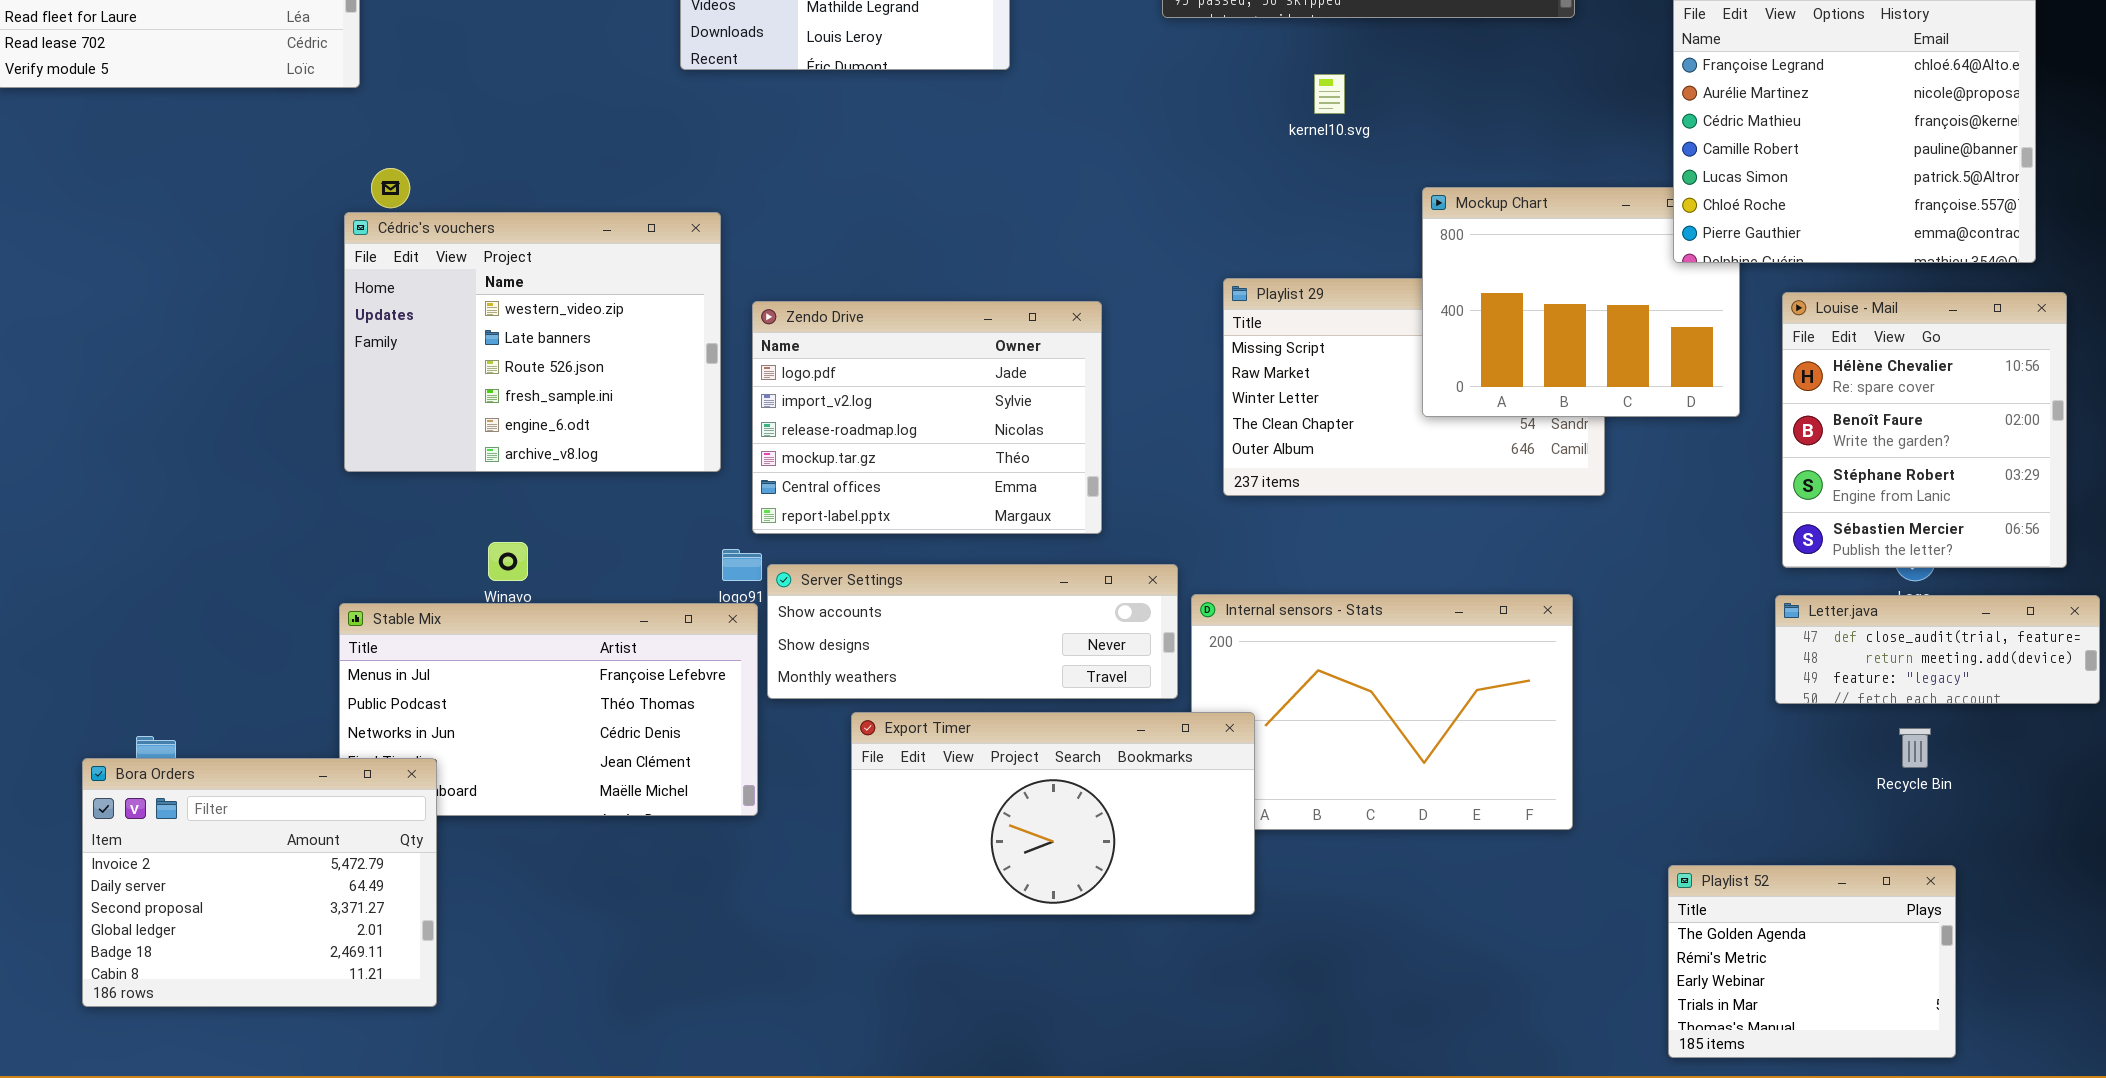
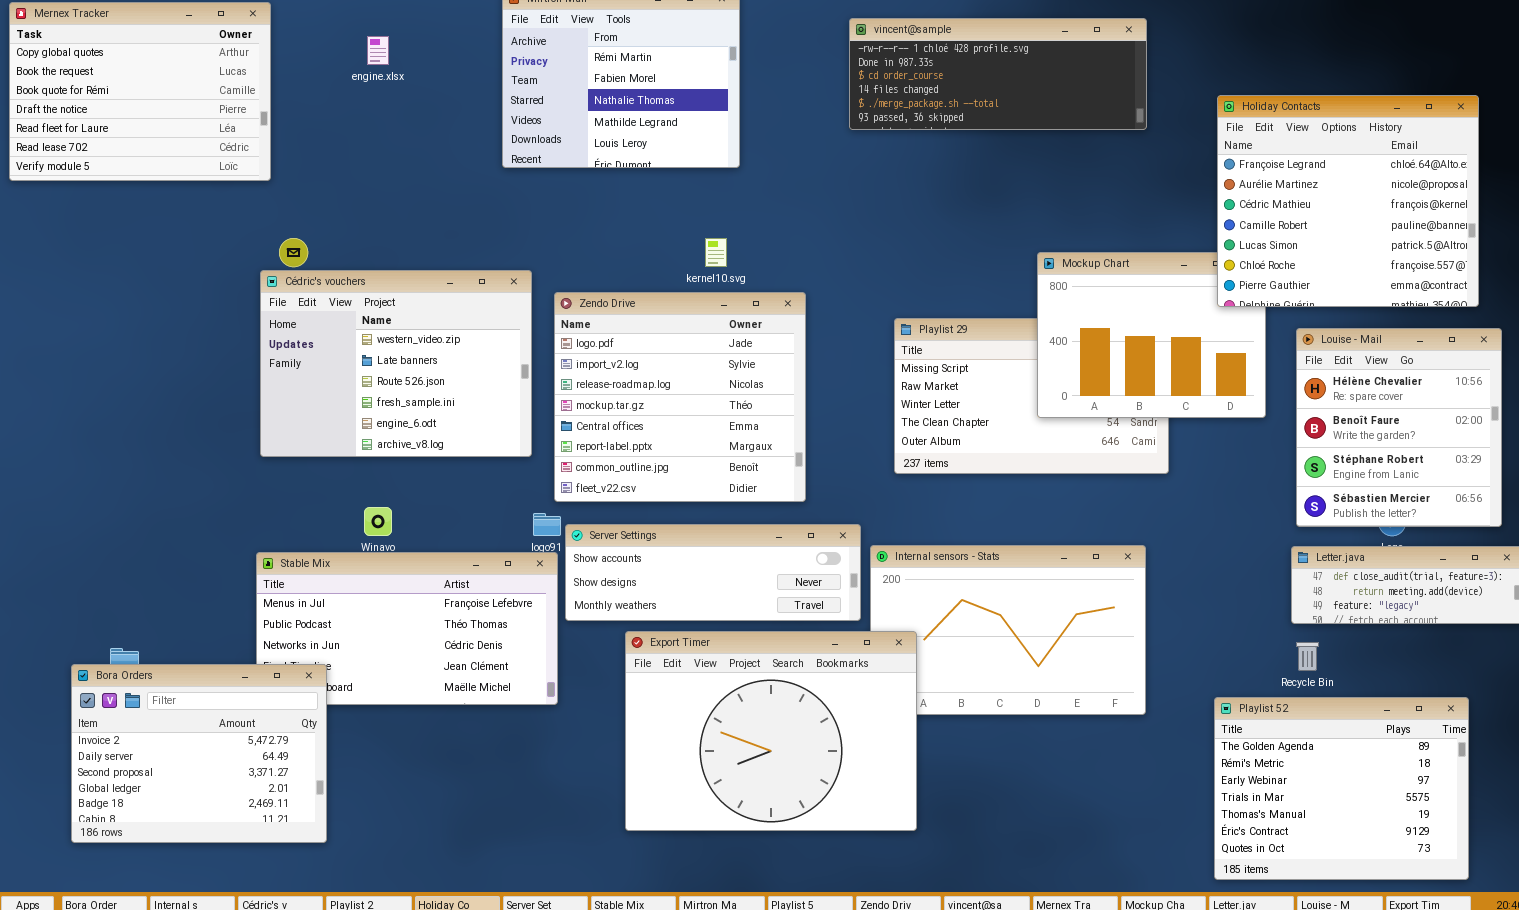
kernel10.svg: [1314,74,1345,114] -> [705,238,727,267], moved
Zendo Drive: [752,301,1102,534] -> [554,292,806,502], resized
Export Timer: [851,712,1255,915] -> [625,631,917,831], resized
Recycle Bin: [1899,728,1931,768] -> [1296,642,1319,671], moved
Playlist 52: [1668,865,1956,1058] -> [1214,697,1469,880], resized

